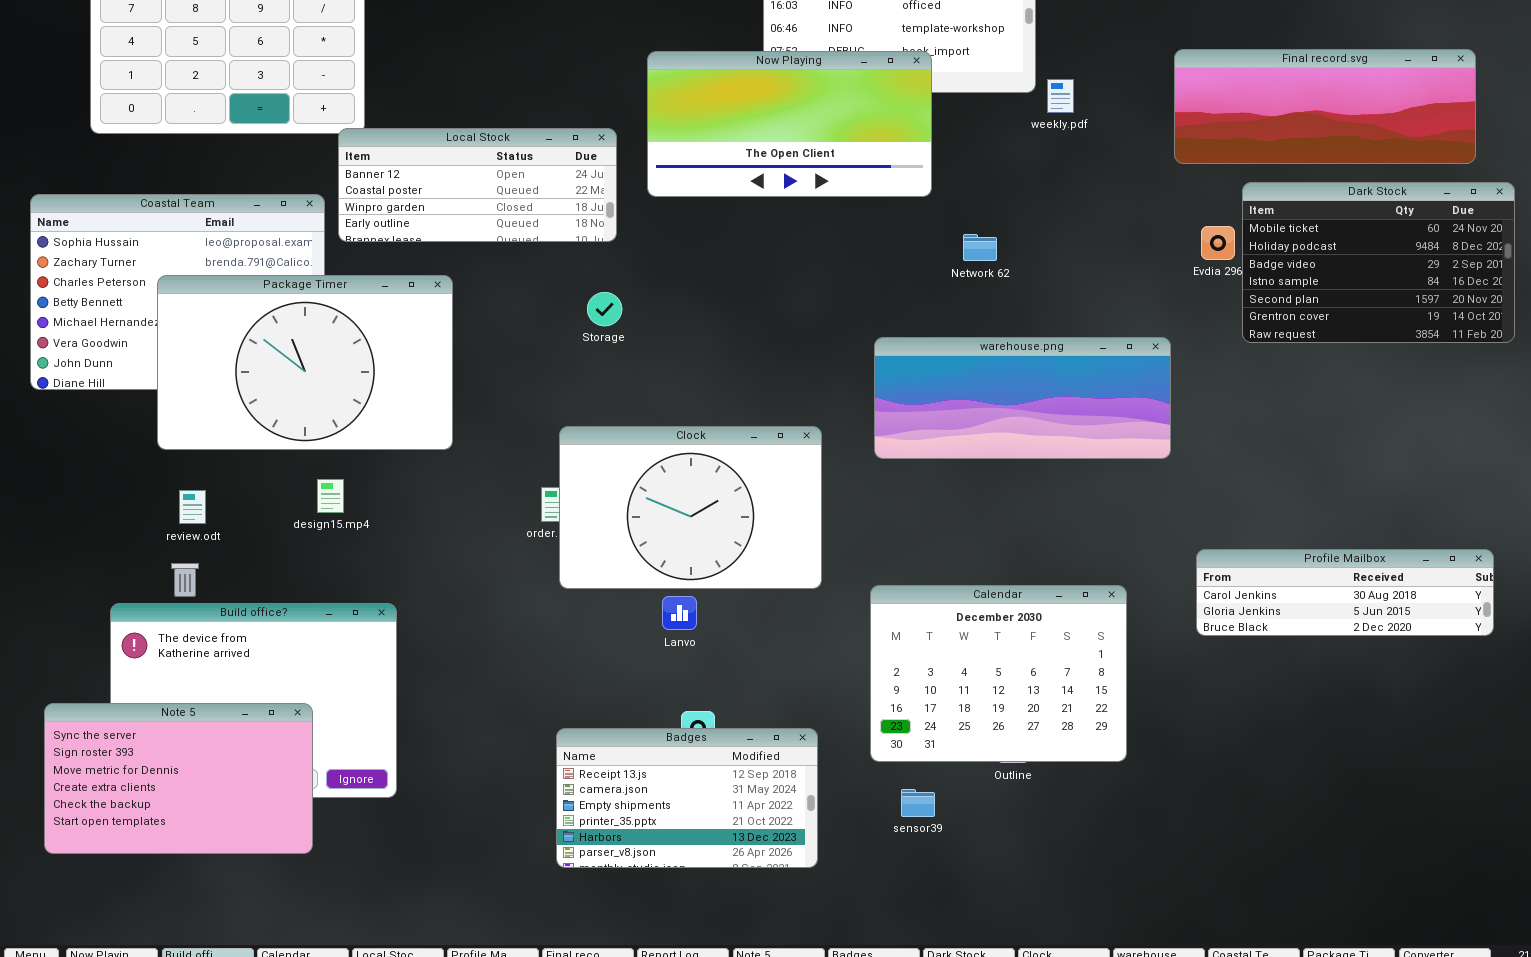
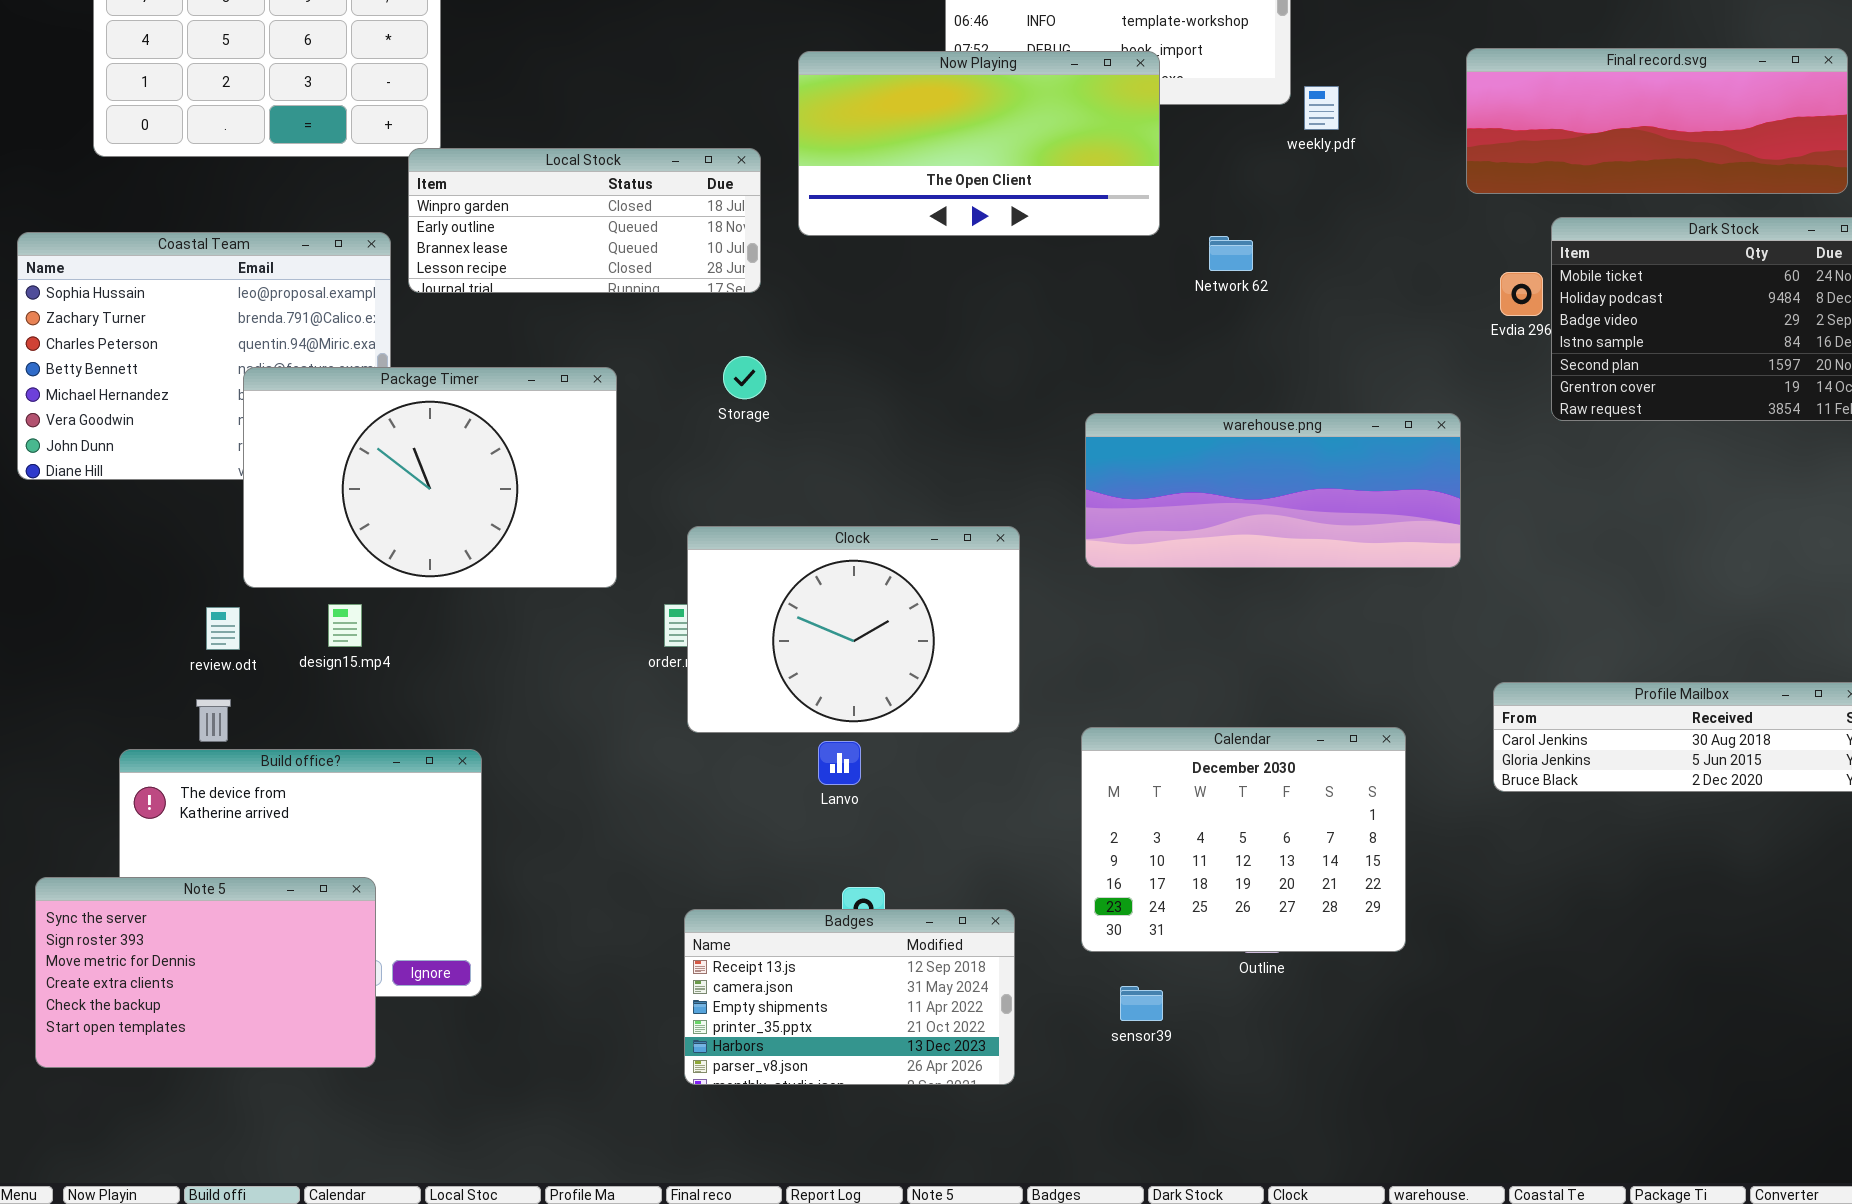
Local Stock: [338,128,617,242] -> [408,148,761,293], scrolled down 2 rows
Network 62: [963,234,997,261] -> [1209,236,1253,271], moved
Package Timer: [157,275,453,450] -> [243,367,617,588], moved
design15.mp4: [317,479,344,513] -> [328,604,362,647], moved

